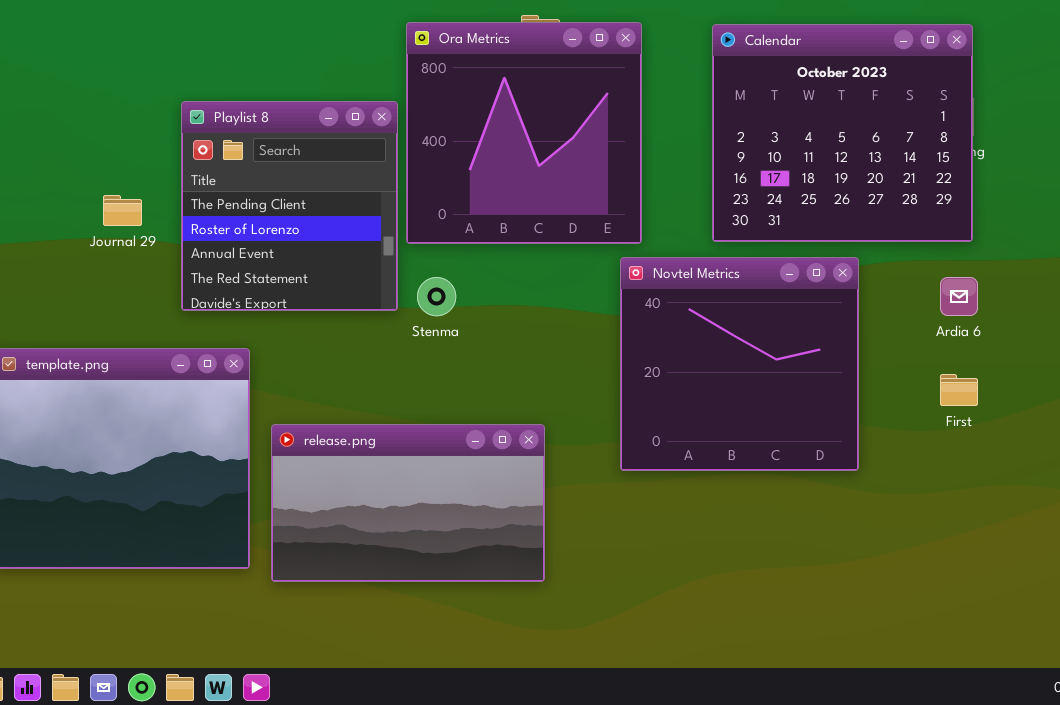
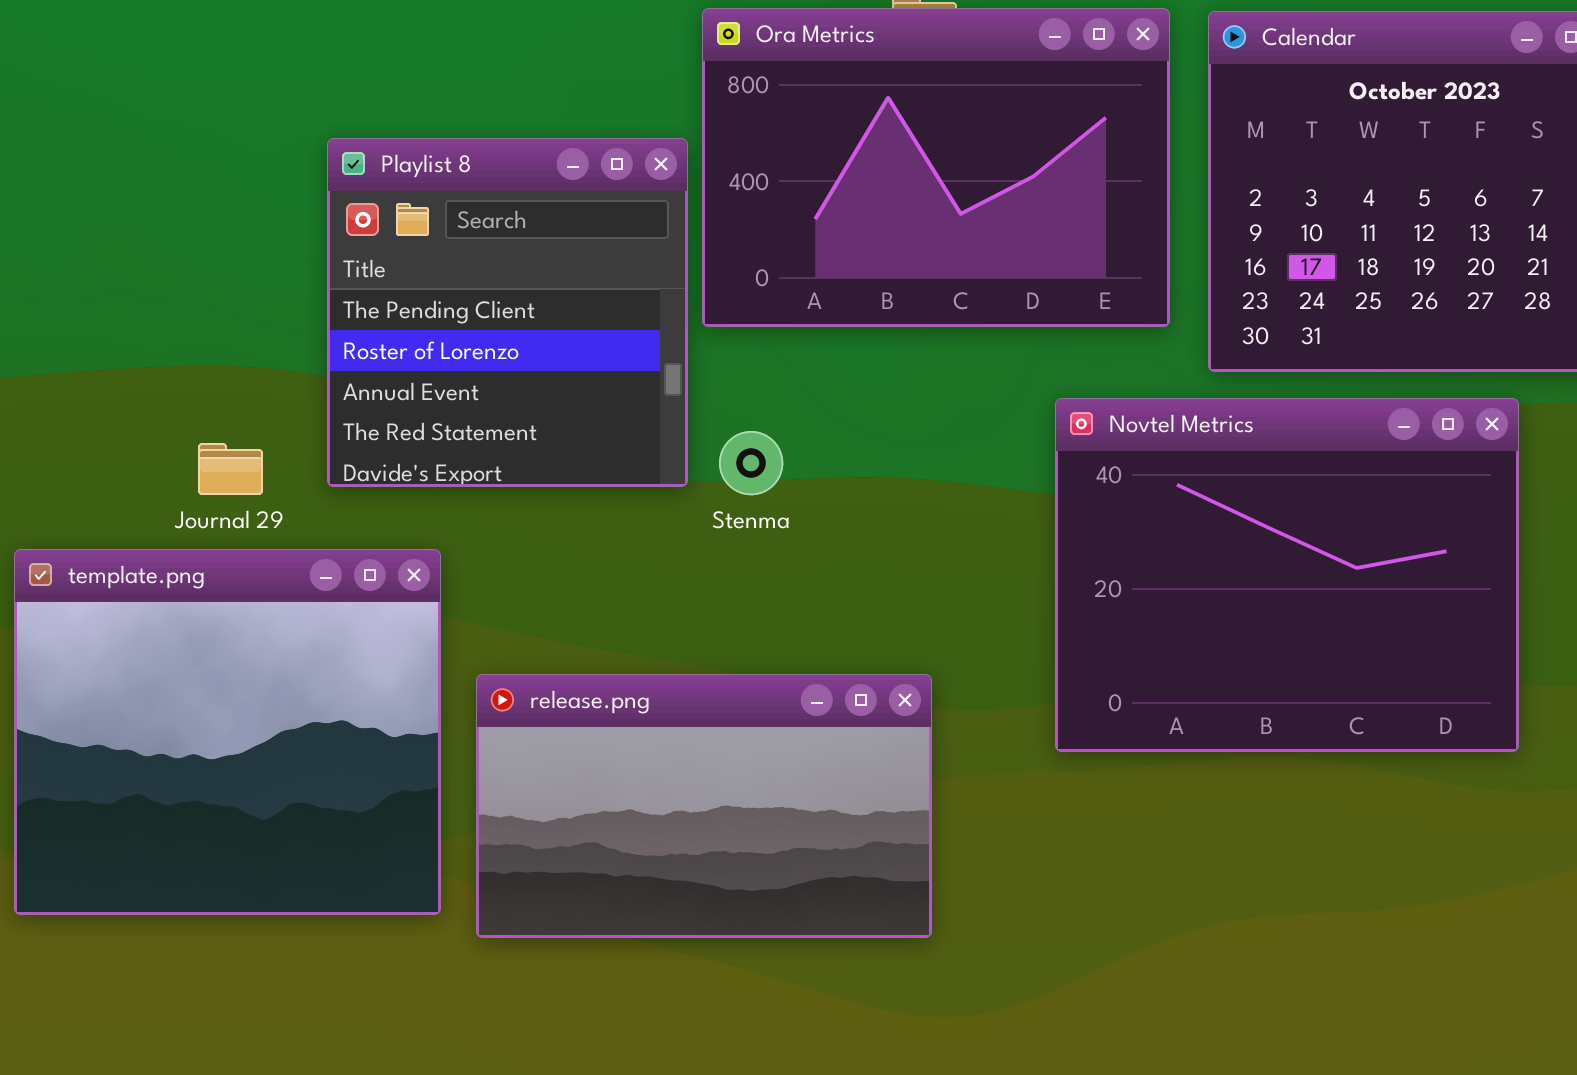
Ora Metrics: [406,22,642,244] -> [702,8,1170,327], resized
Journal 29: [103,195,142,226] -> [198,443,263,495], moved
Novtel Metrics: [620,257,859,471] -> [1055,398,1519,752], resized

